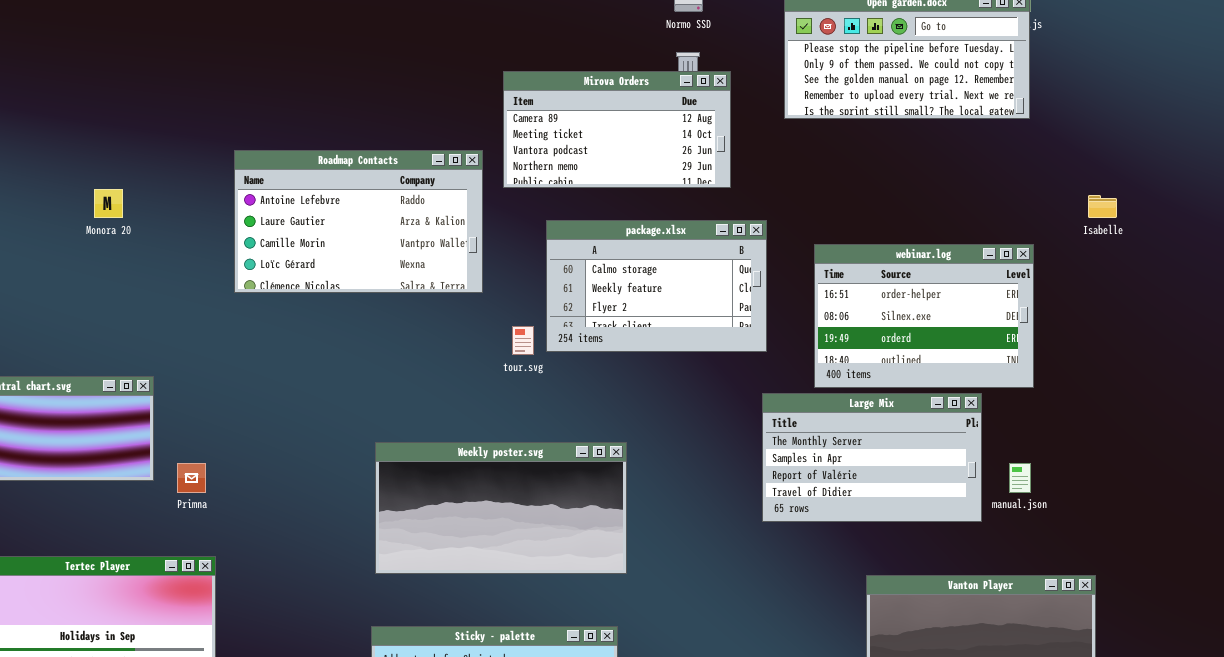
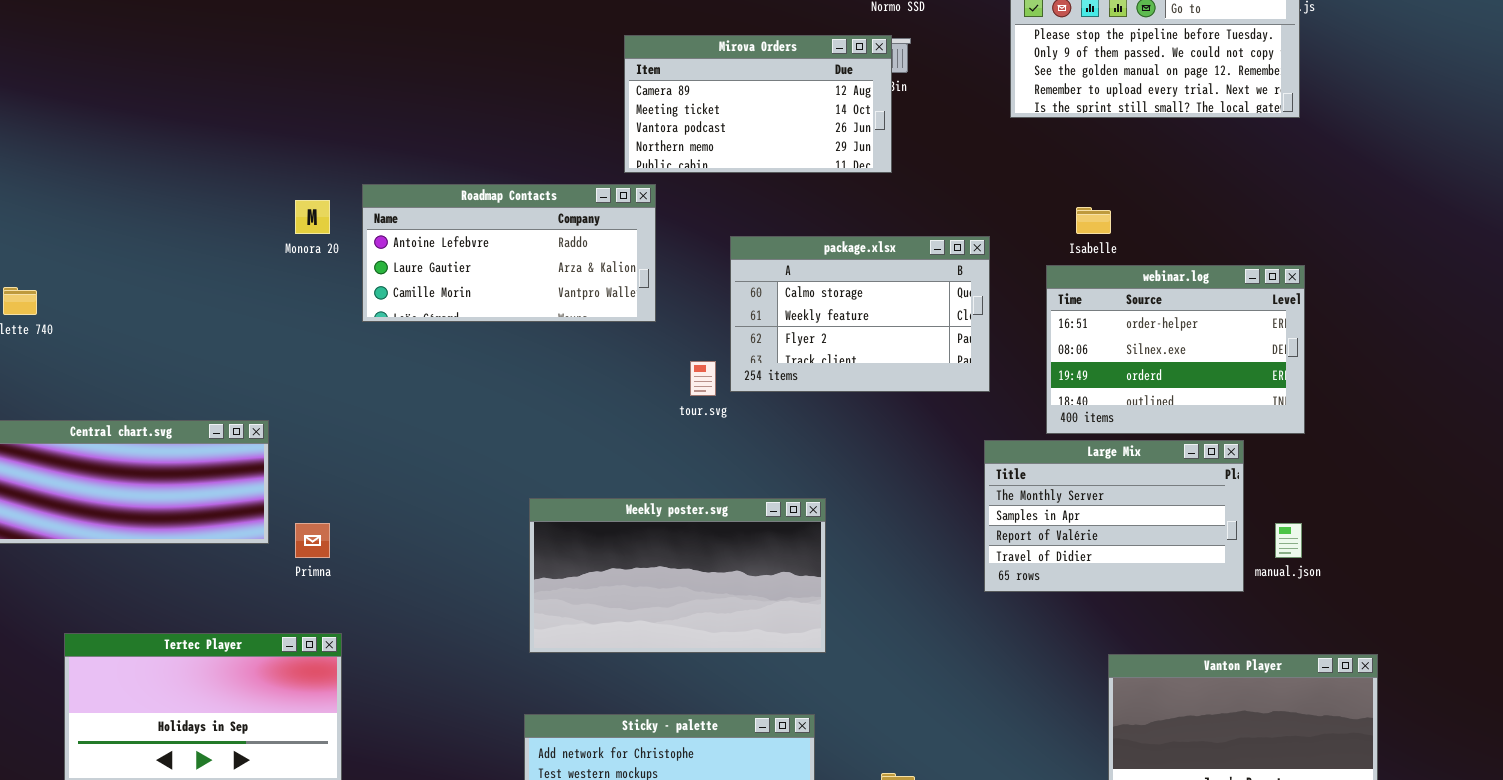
Mirova Orders: [503,71,731,188] -> [624,35,892,173], moved
Roadmap Contacts: [234,150,483,293] -> [362,184,656,322], resized
Monora 20: [94,189,123,218] -> [295,200,330,234], moved
Isabelle: [1088,195,1117,218] -> [1076,207,1111,234], moved

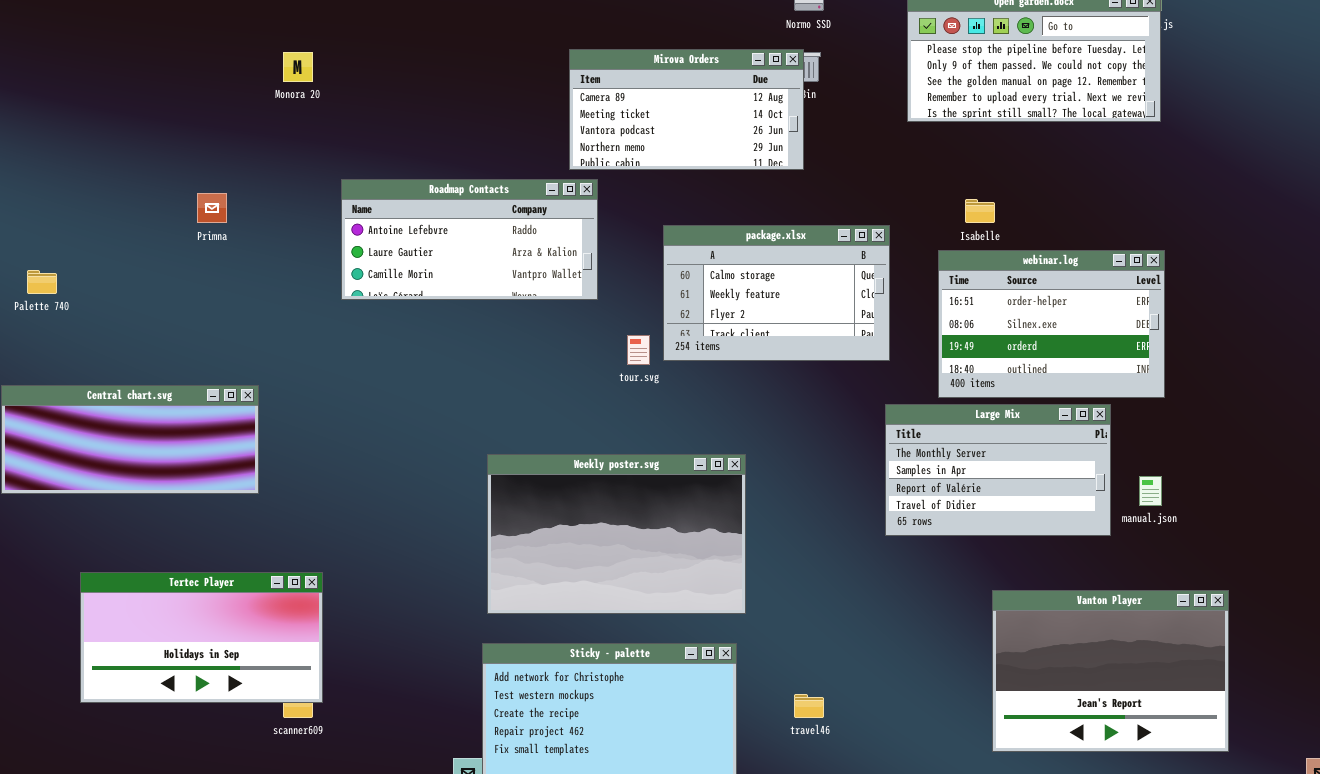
Monora 20: [295,200,330,234] -> [283,52,313,82], moved
Weekly poster.svg: [529,498,826,653] -> [487,454,746,614], resized
Primna: [295,523,330,558] -> [197,193,227,223], moved

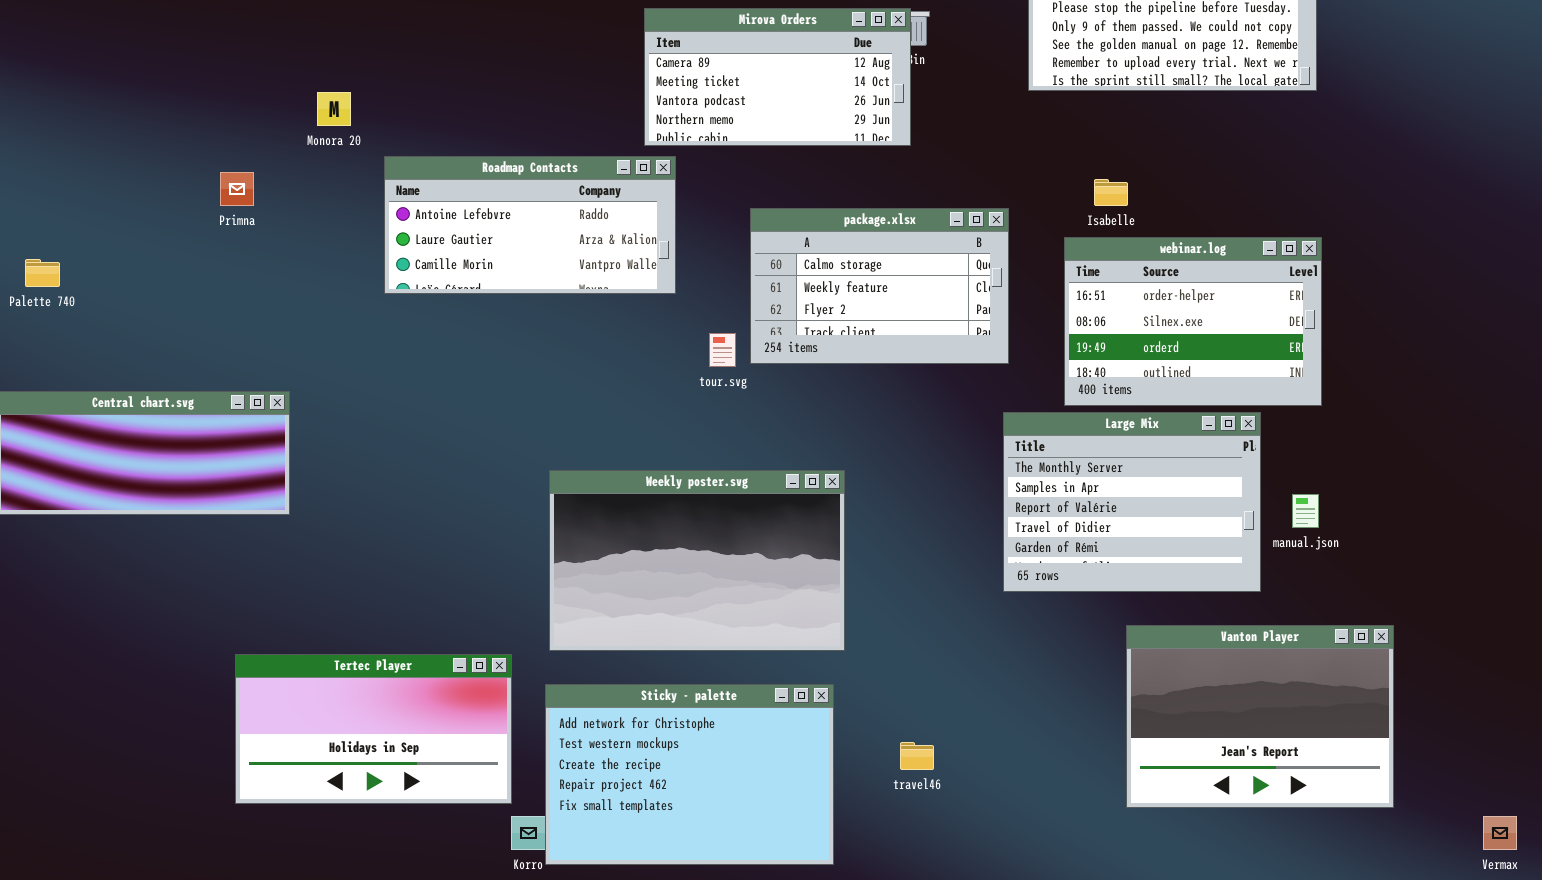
Monora 20: [283,52,313,82] -> [317,92,351,126], moved
Large Mix: [885,404,1111,536] -> [1003,412,1261,592], resized
Tertec Player: [80,572,323,703] -> [235,654,512,804], moved

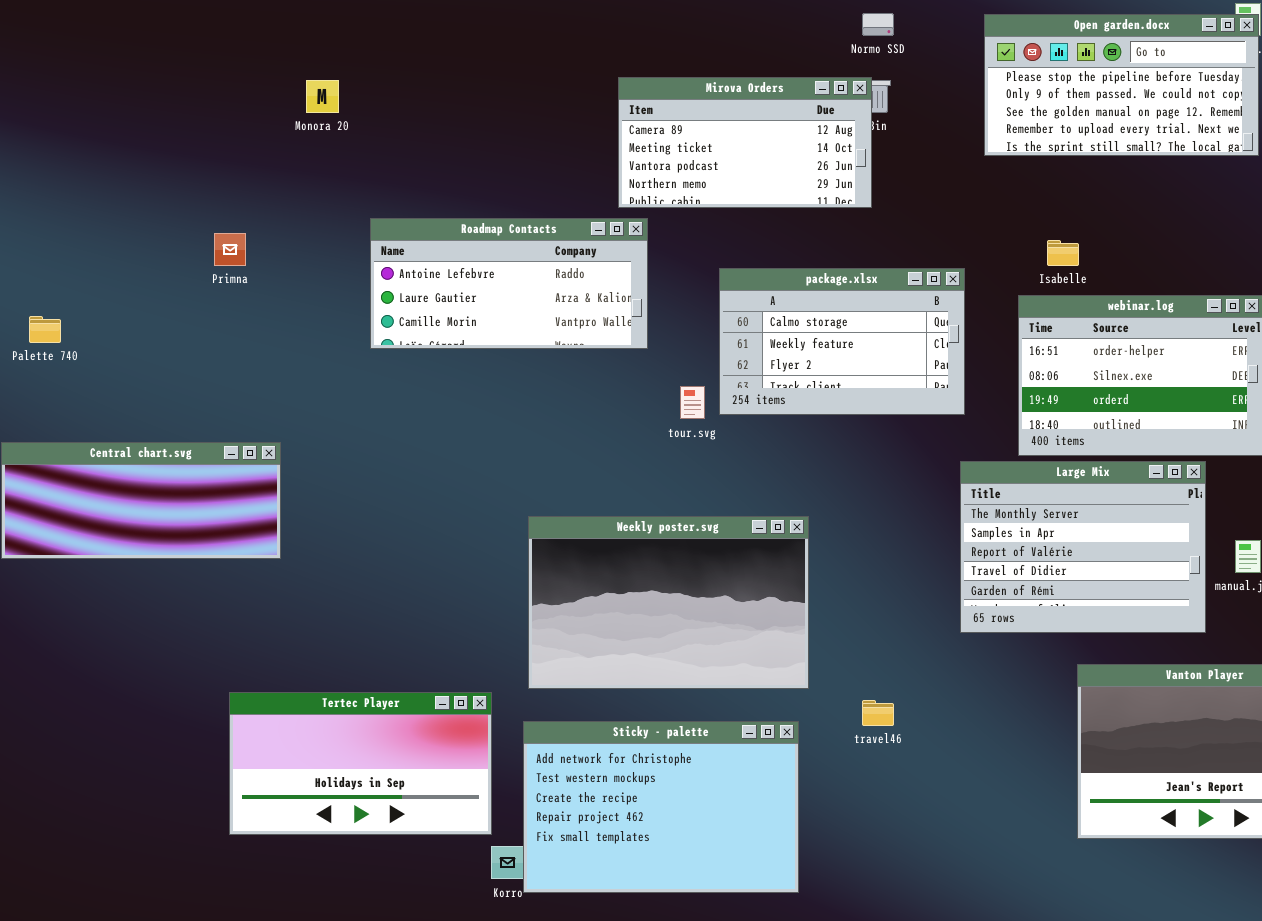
Monora 20: [317,92,351,126] -> [306,80,339,113], moved
travel46: [900,742,934,770] -> [862,700,894,726], moved

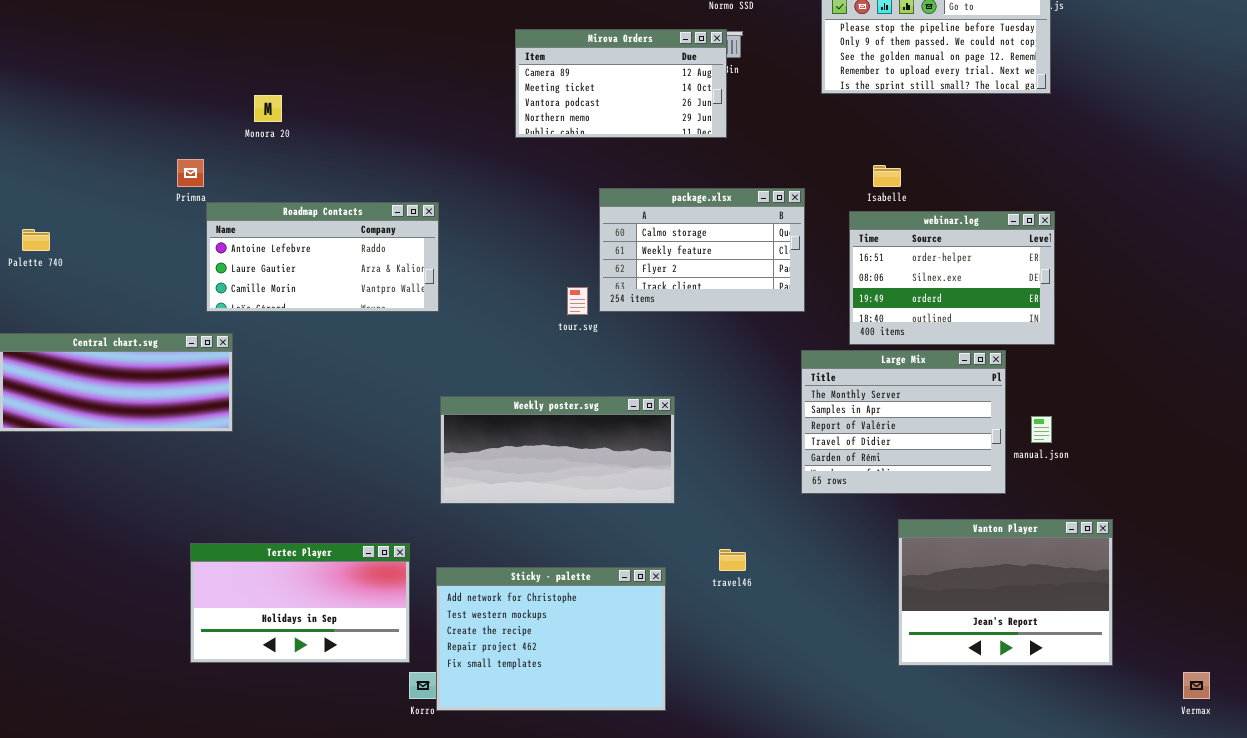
Monora 20: [306,80,339,113] -> [254,95,282,122], moved
Roadmap Contacts: [370,218,648,349] -> [206,202,439,312], moved
Weekly poster.svg: [528,516,809,689] -> [440,396,675,504], resized

